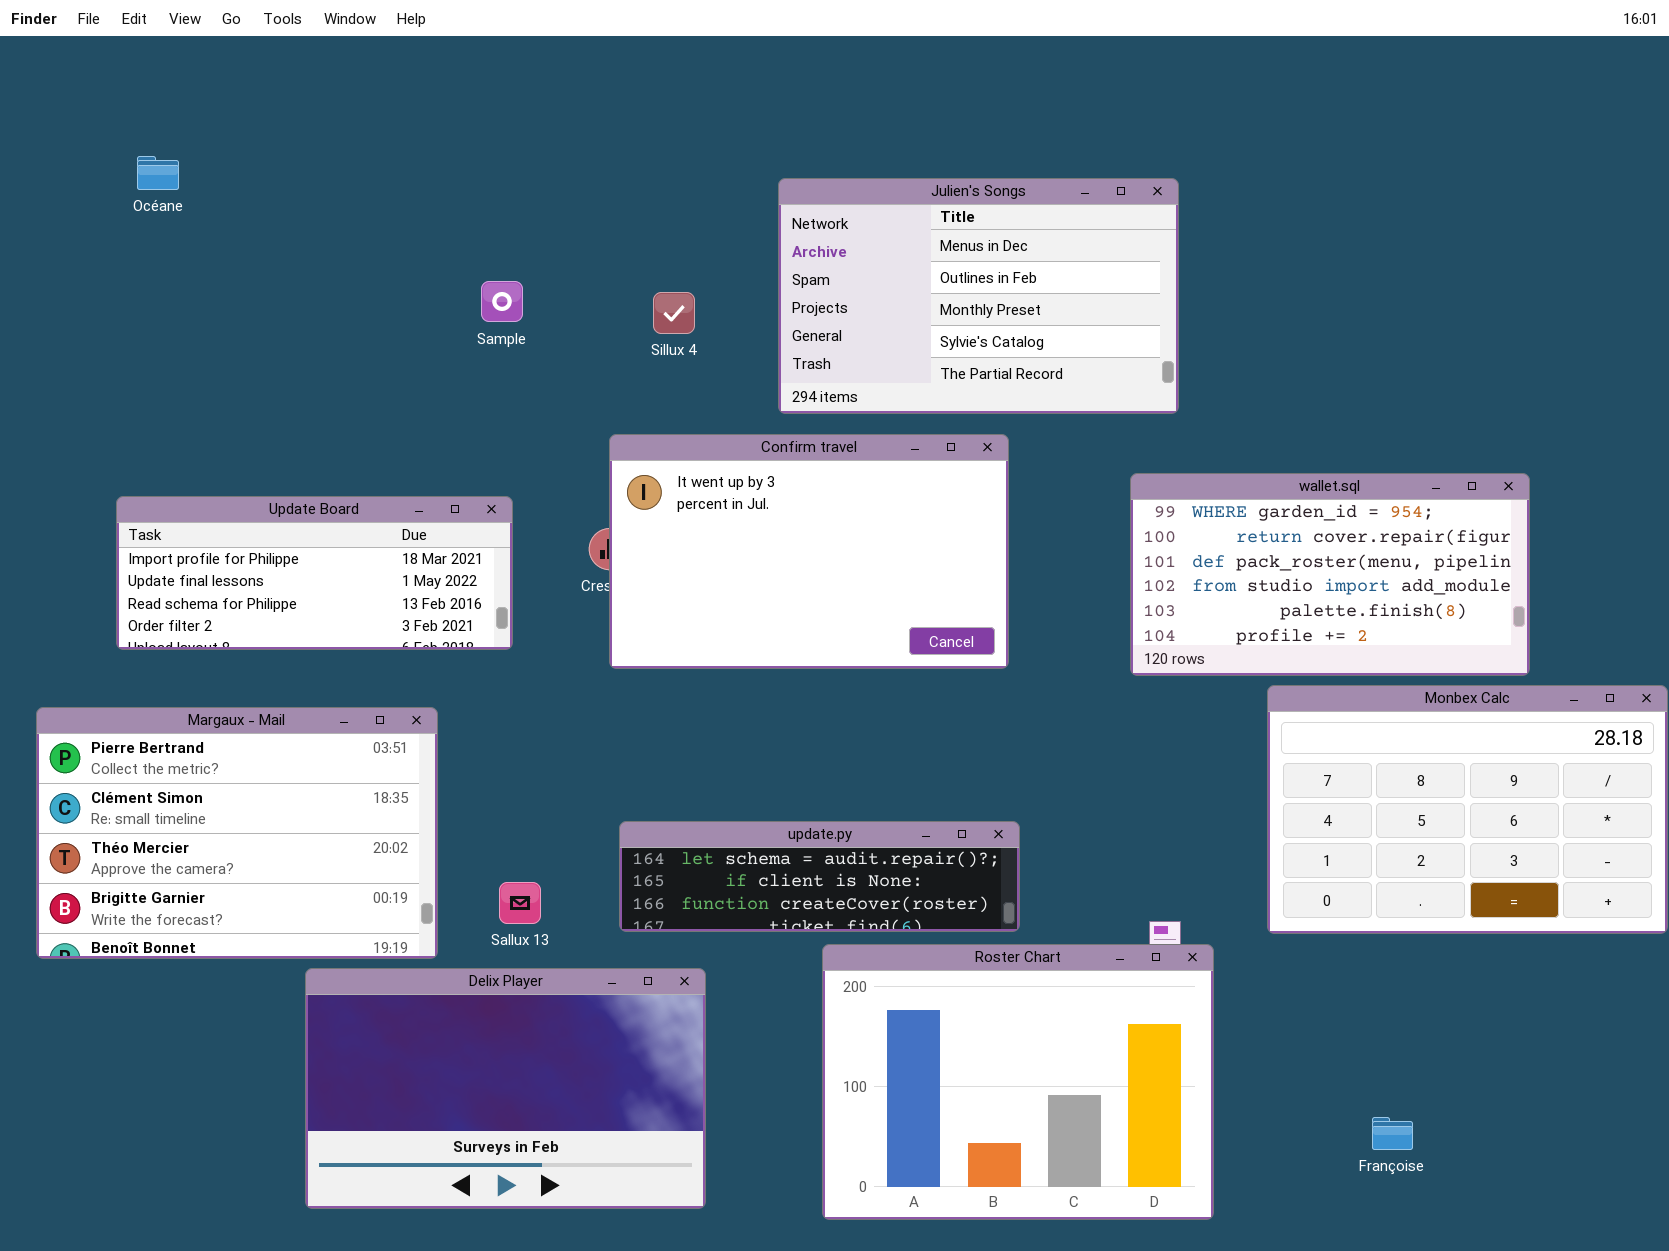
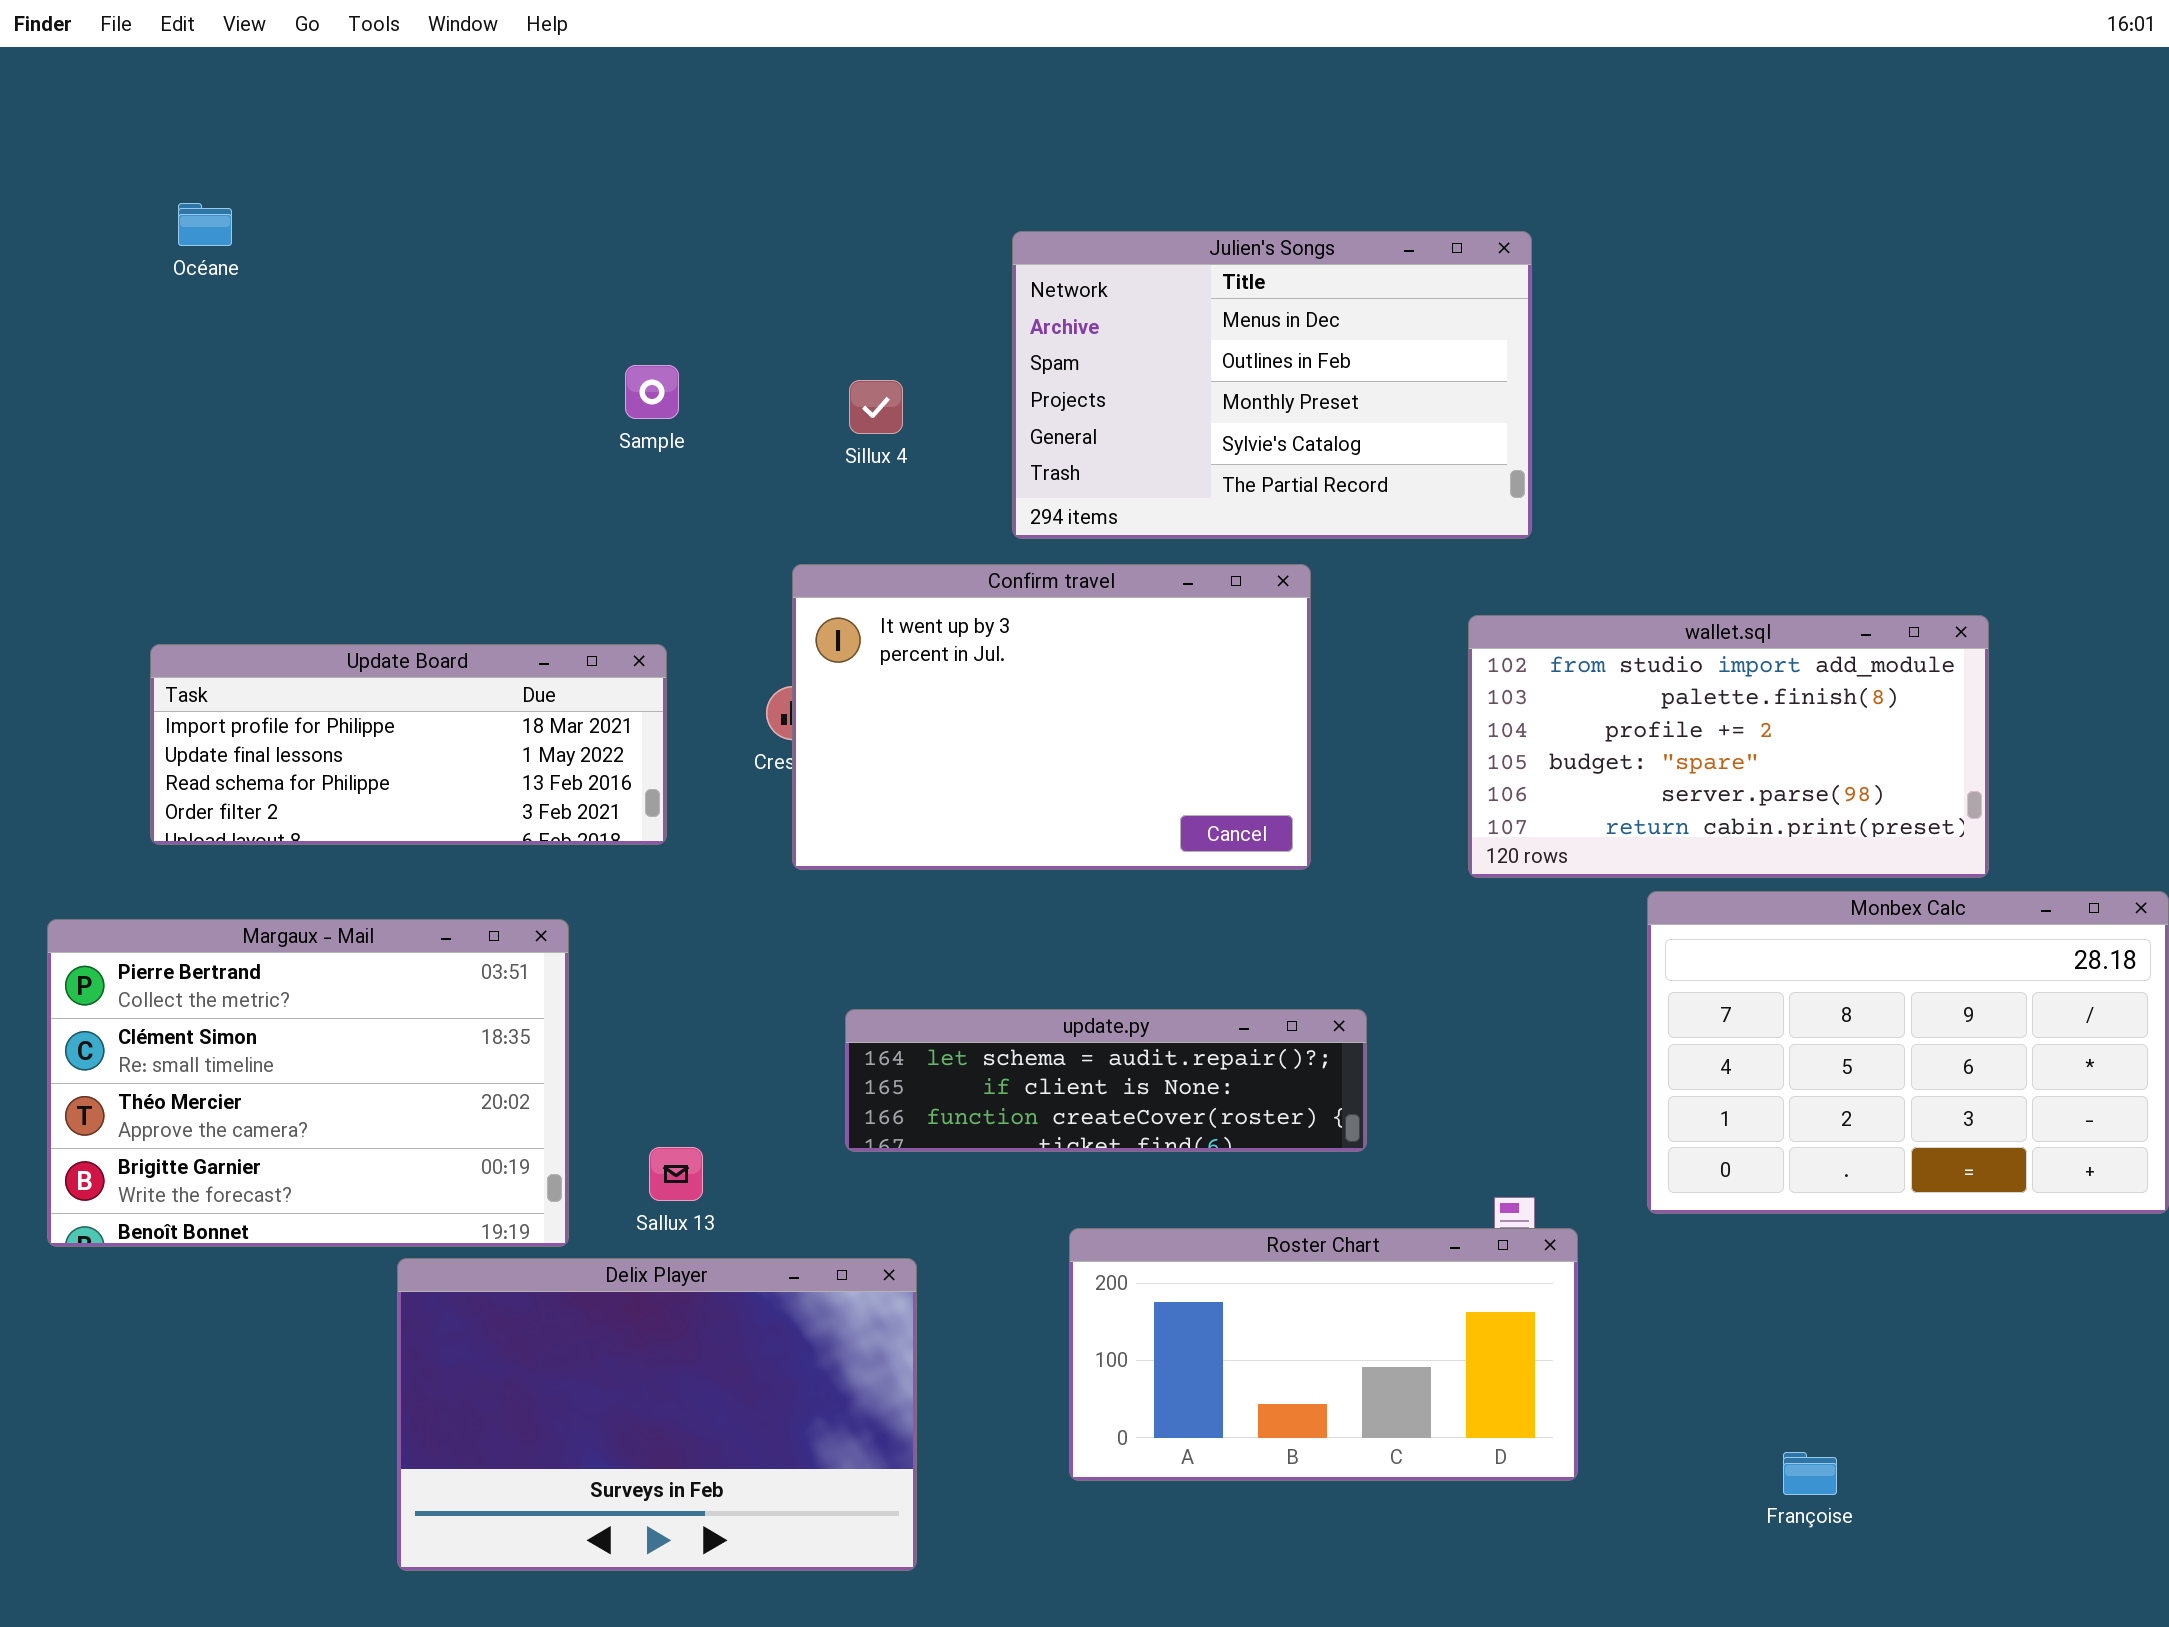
wallet.sql: [1130,473,1530,676] -> [1468,615,1989,878], scrolled down 3 rows
update.py: [619,821,1020,932] -> [845,1009,1367,1152], moved
Roster Chart: [822,944,1214,1220] -> [1069,1228,1578,1481], resized

